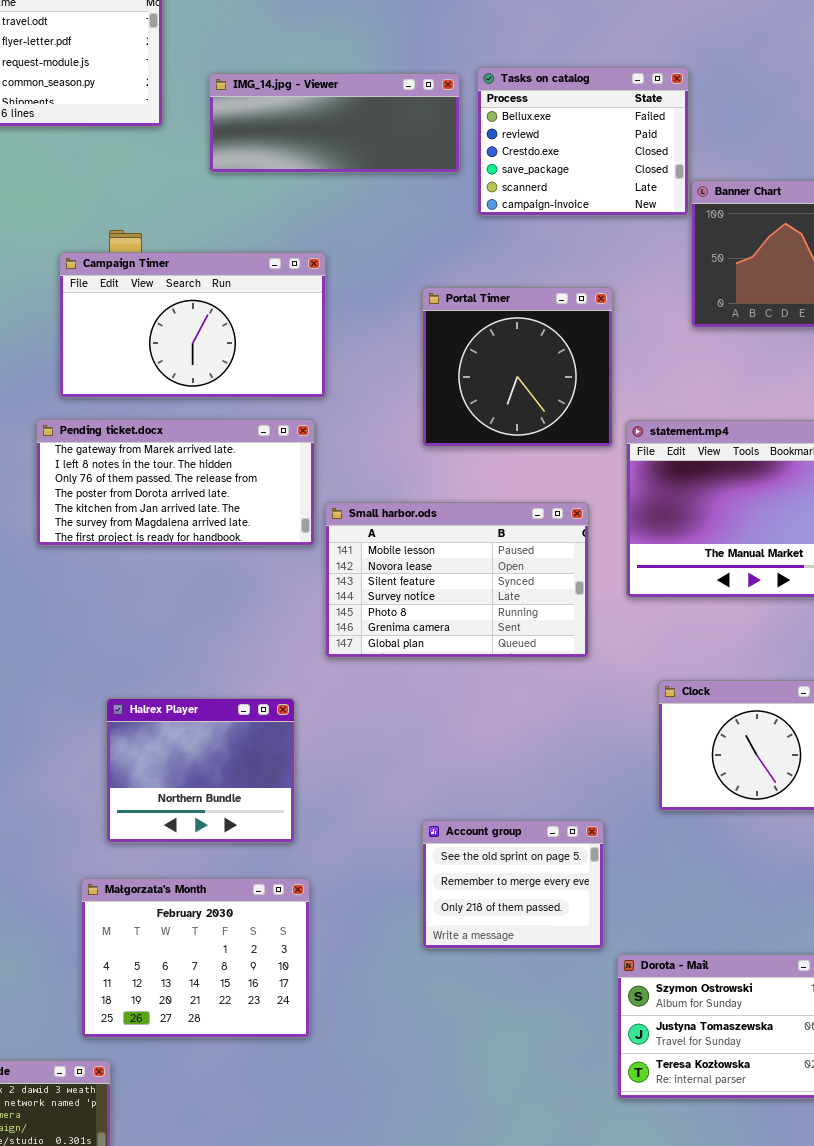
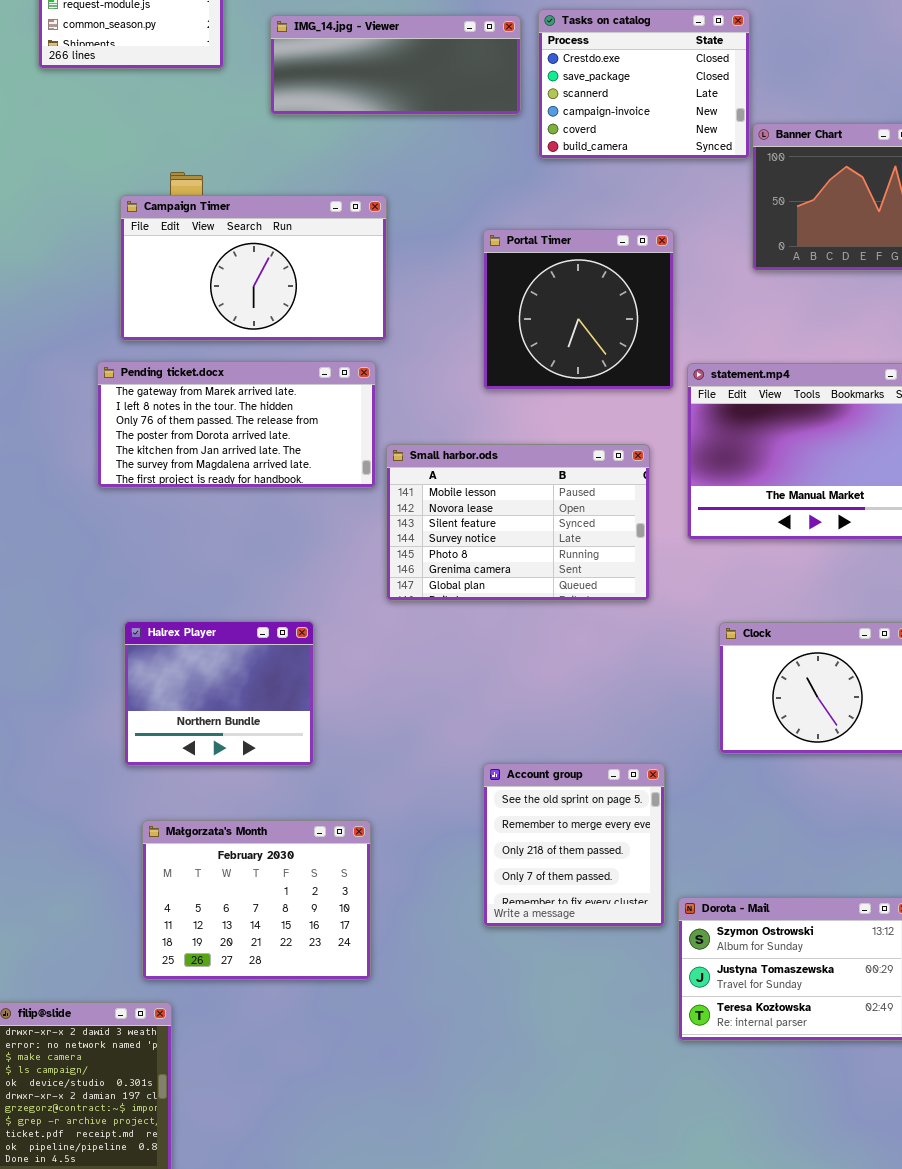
Tasks on catalog: [477,67,689,216] -> [538,9,750,159], scrolled down 2 rows
Halrex Player: [106,698,295,843] -> [124,621,314,766], moved
Account group: [422,820,604,949] -> [483,763,665,927], resized

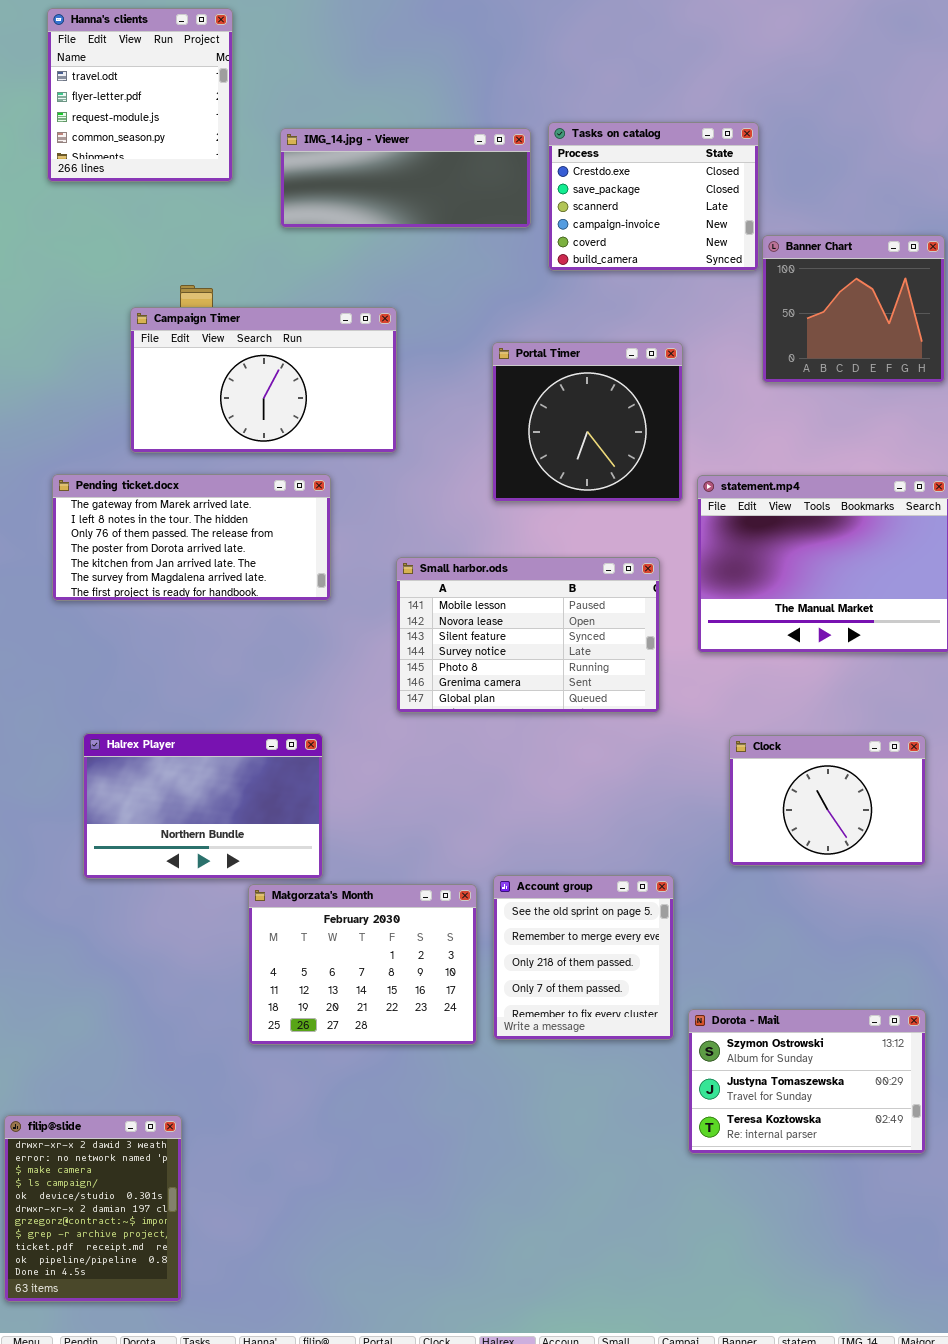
Pending ticket.docx: [97,361,376,488] -> [52,474,331,601], moved
Halrex Player: [124,621,314,766] -> [83,733,323,879], resized
Małgorzata's Month: [142,820,371,980] -> [248,884,477,1045], moved

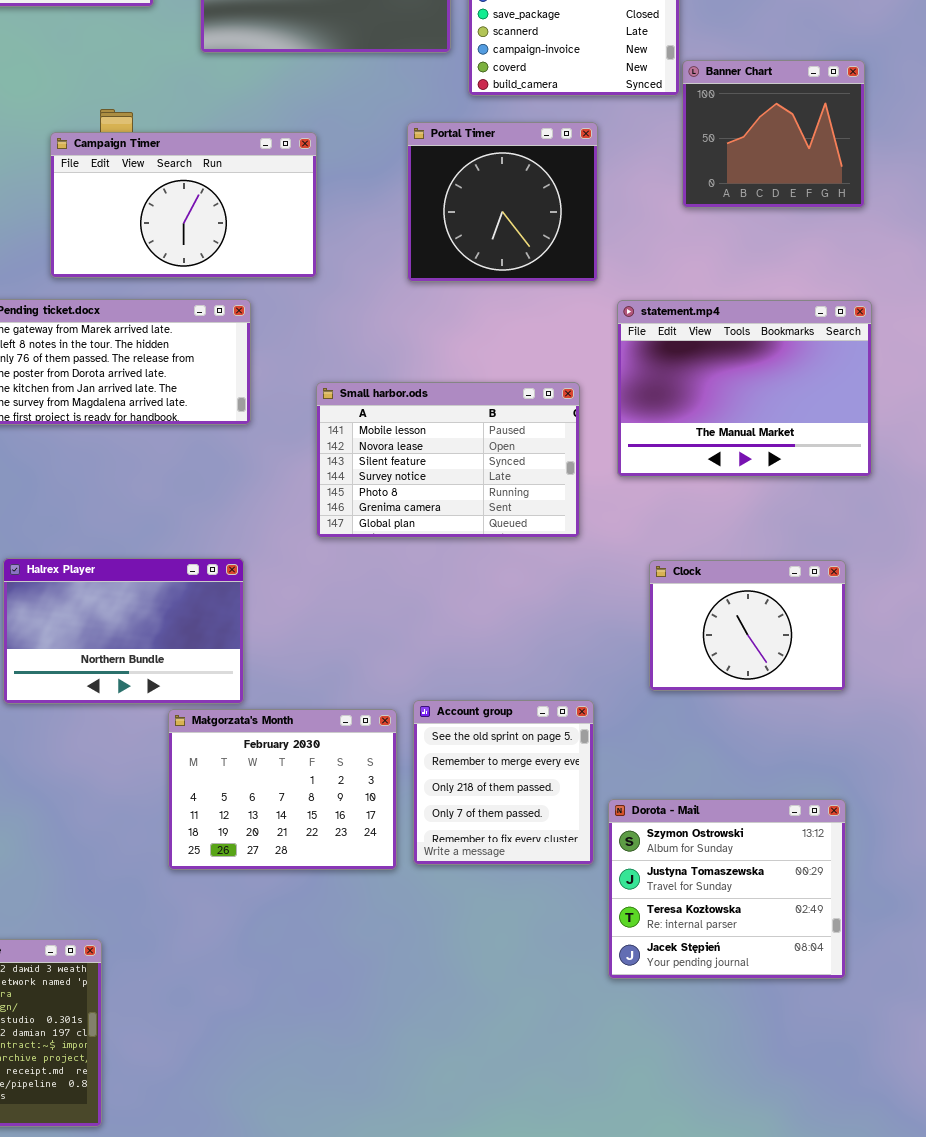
Portal Timer: [492,342,683,502] -> [407,122,598,282], moved
Dorota - Mail: [688,1009,926,1154] -> [608,799,846,979], resized

